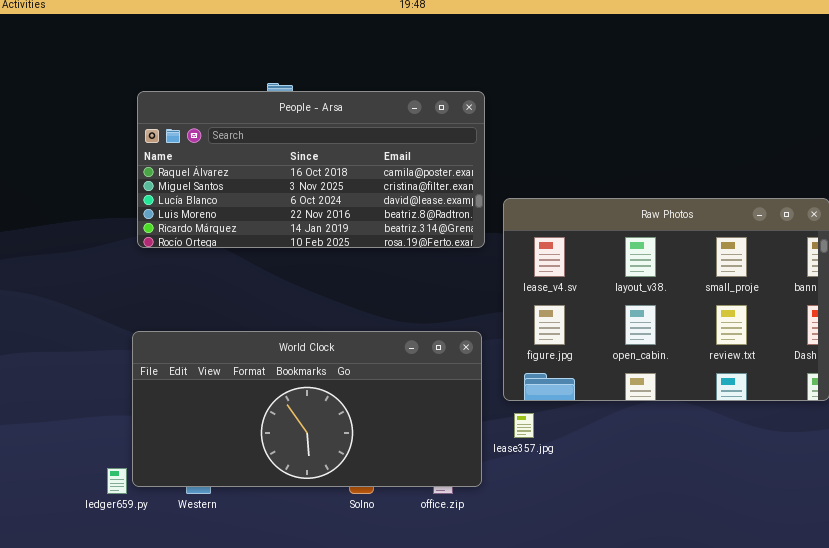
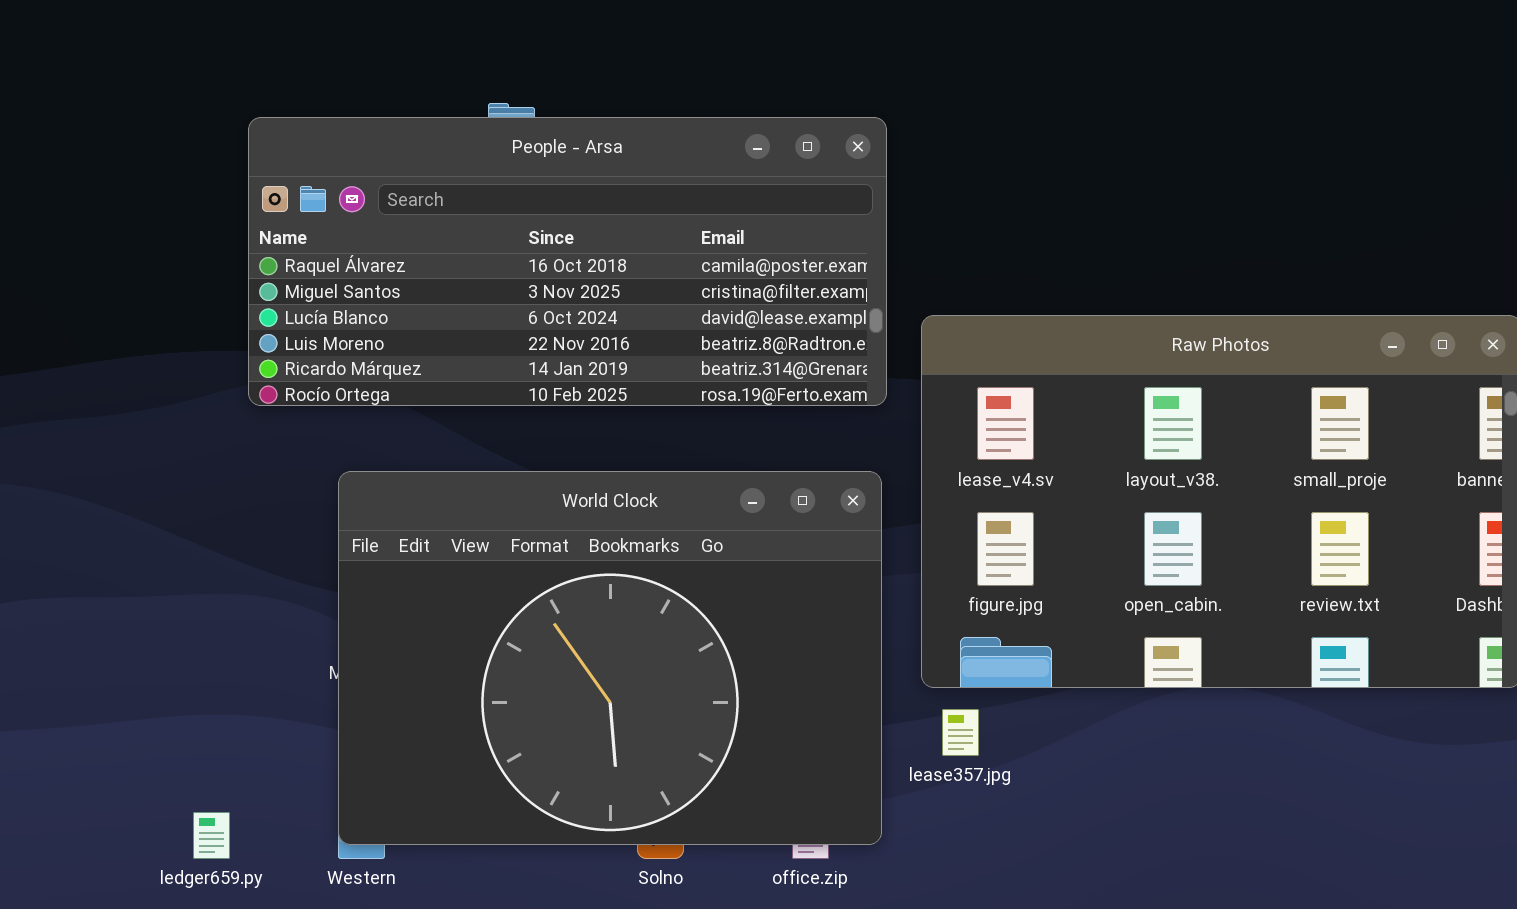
World Clock: [132,331,482,487] -> [338,471,882,845], resized

